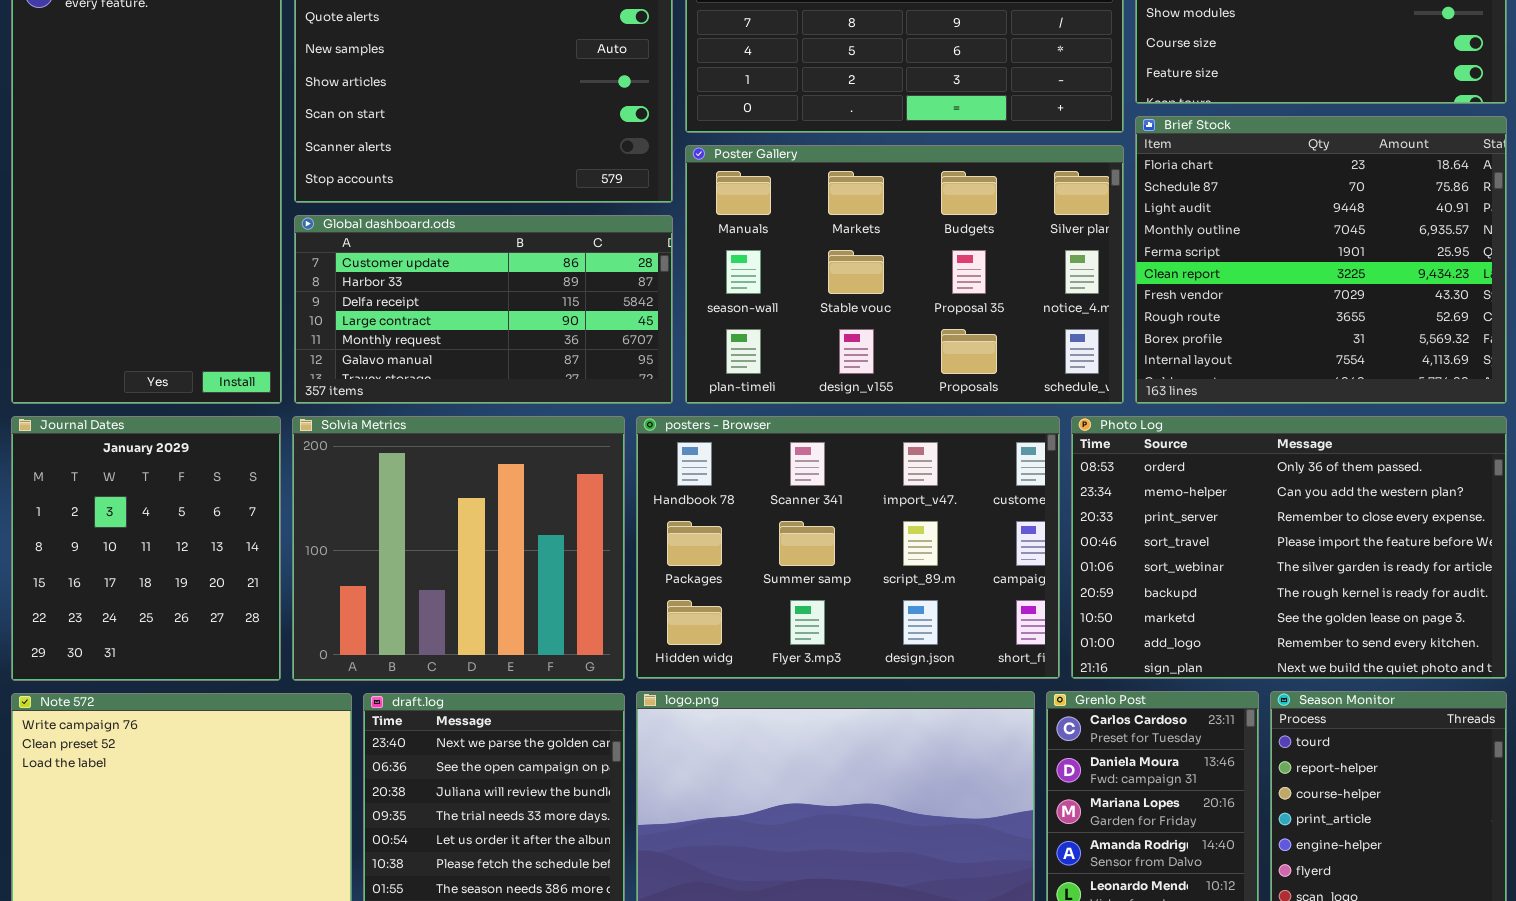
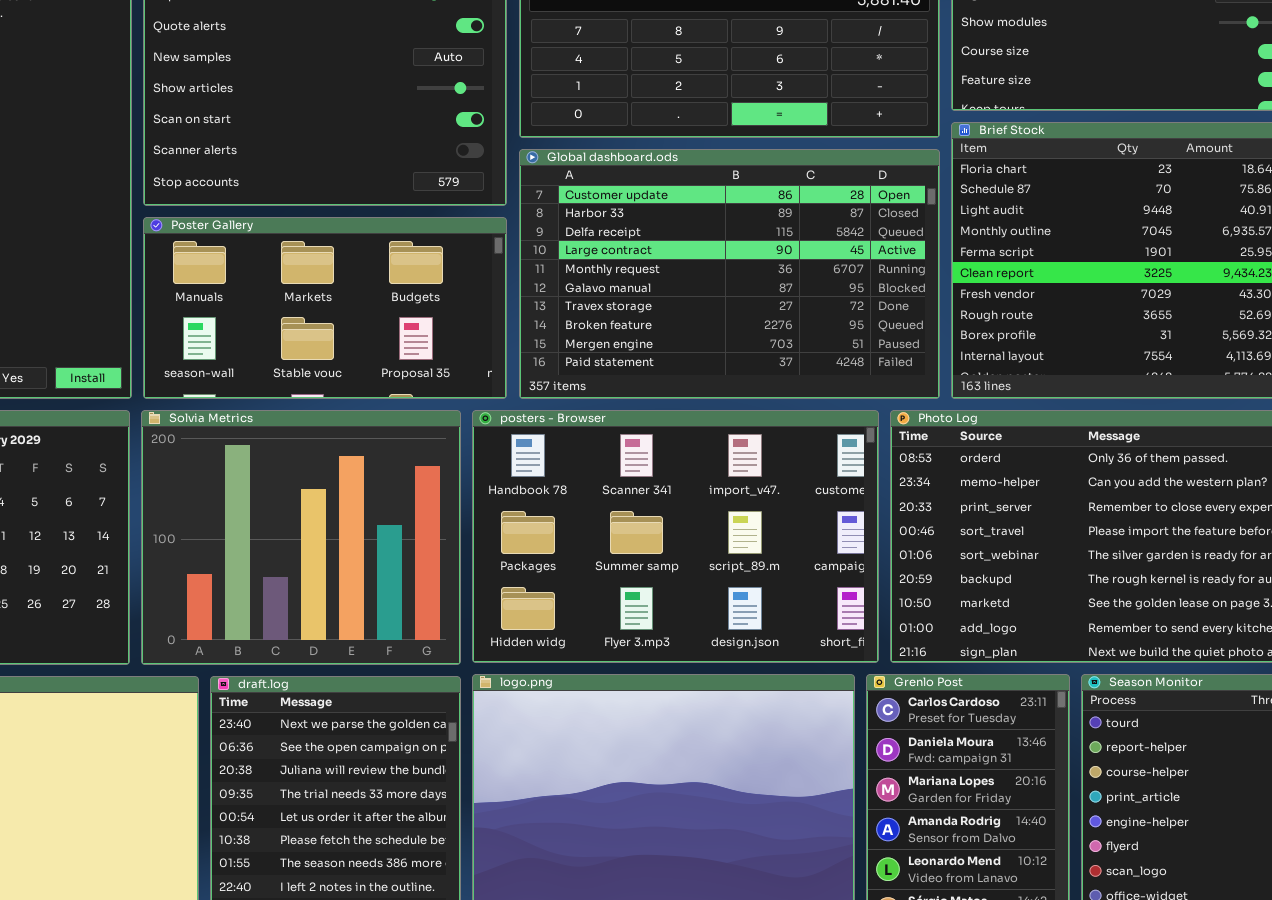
Poster Gallery: [685,145,1124,404] -> [143,217,507,399], moved, resized
Global dashboard.ods: [294,215,673,404] -> [519,149,940,399], moved, resized

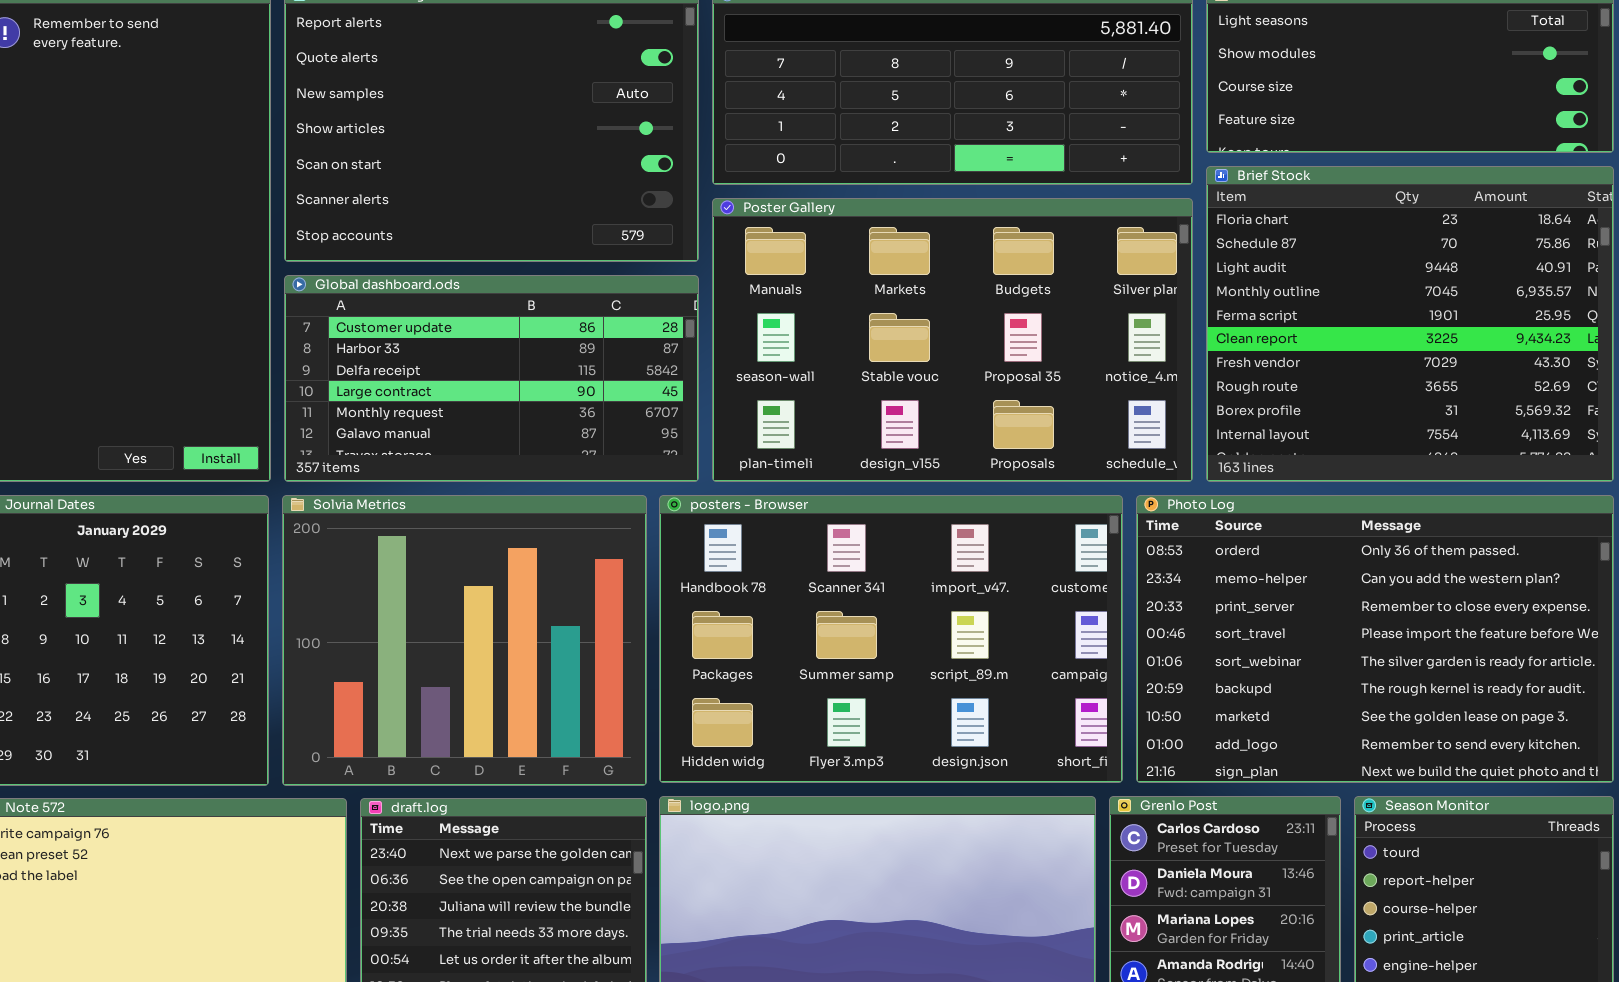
Global dashboard.ods: [519,149,940,399] -> [284,275,699,482], moved, resized
Poster Gallery: [143,217,507,399] -> [712,198,1193,482], moved, resized

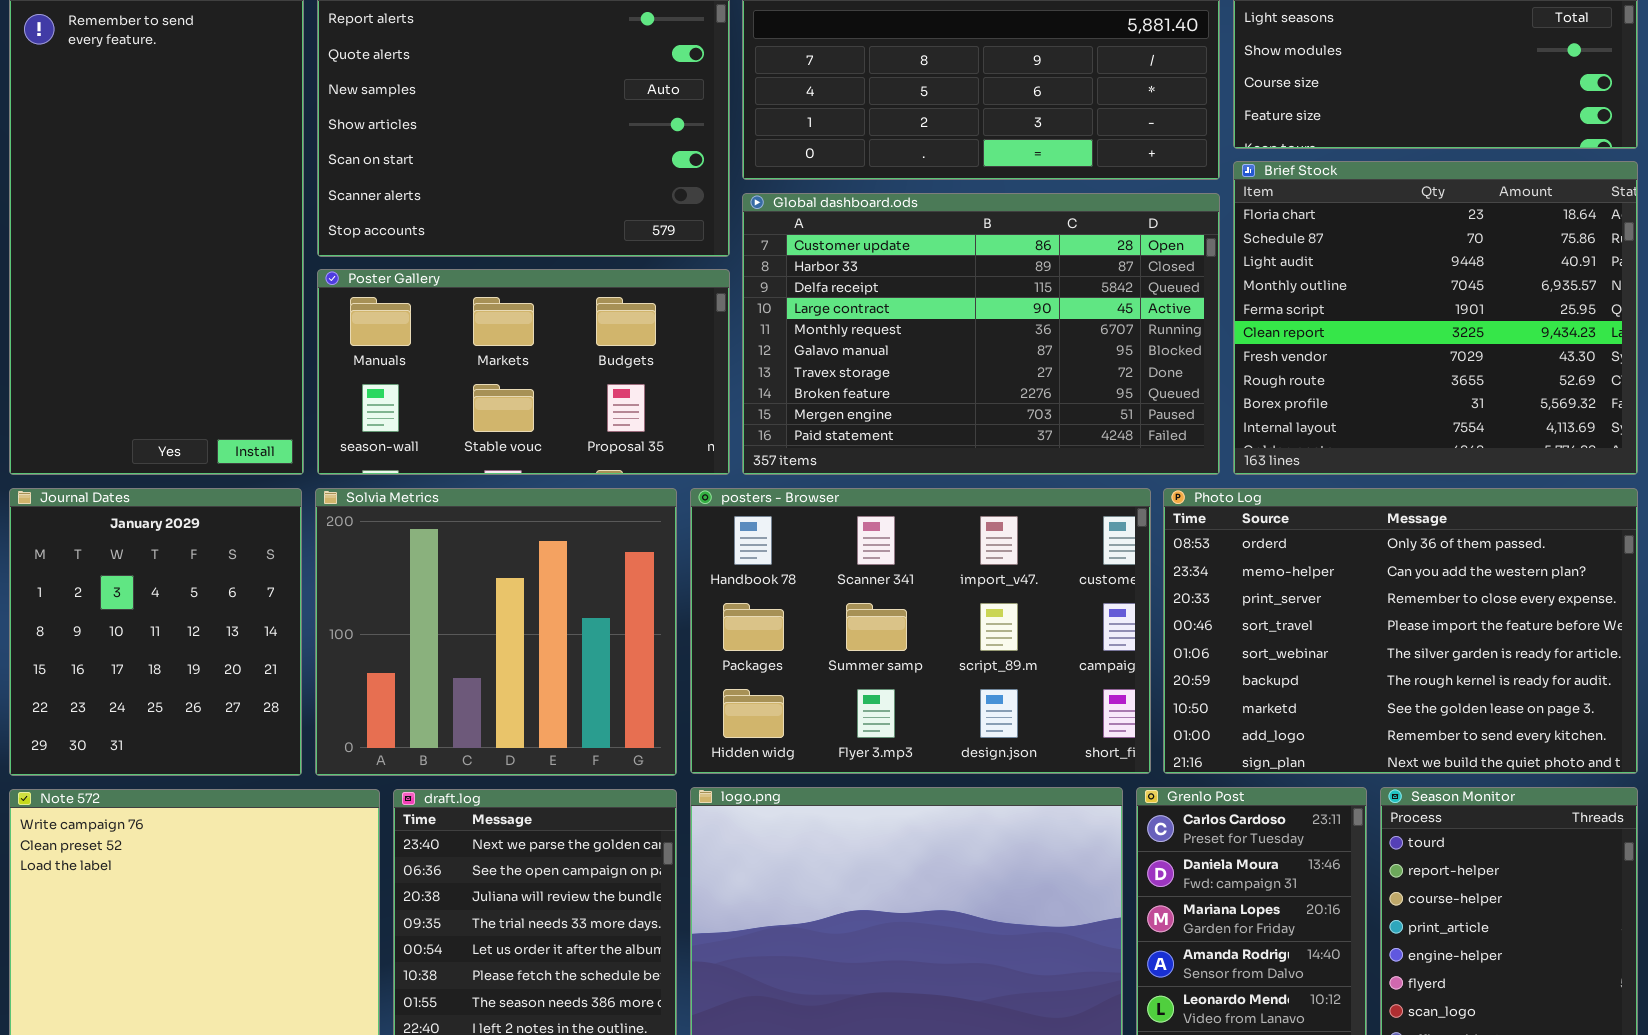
Poster Gallery: [712,198,1193,482] -> [317,269,730,475], moved, resized
Global dashboard.ods: [284,275,699,482] -> [742,193,1220,475], moved, resized

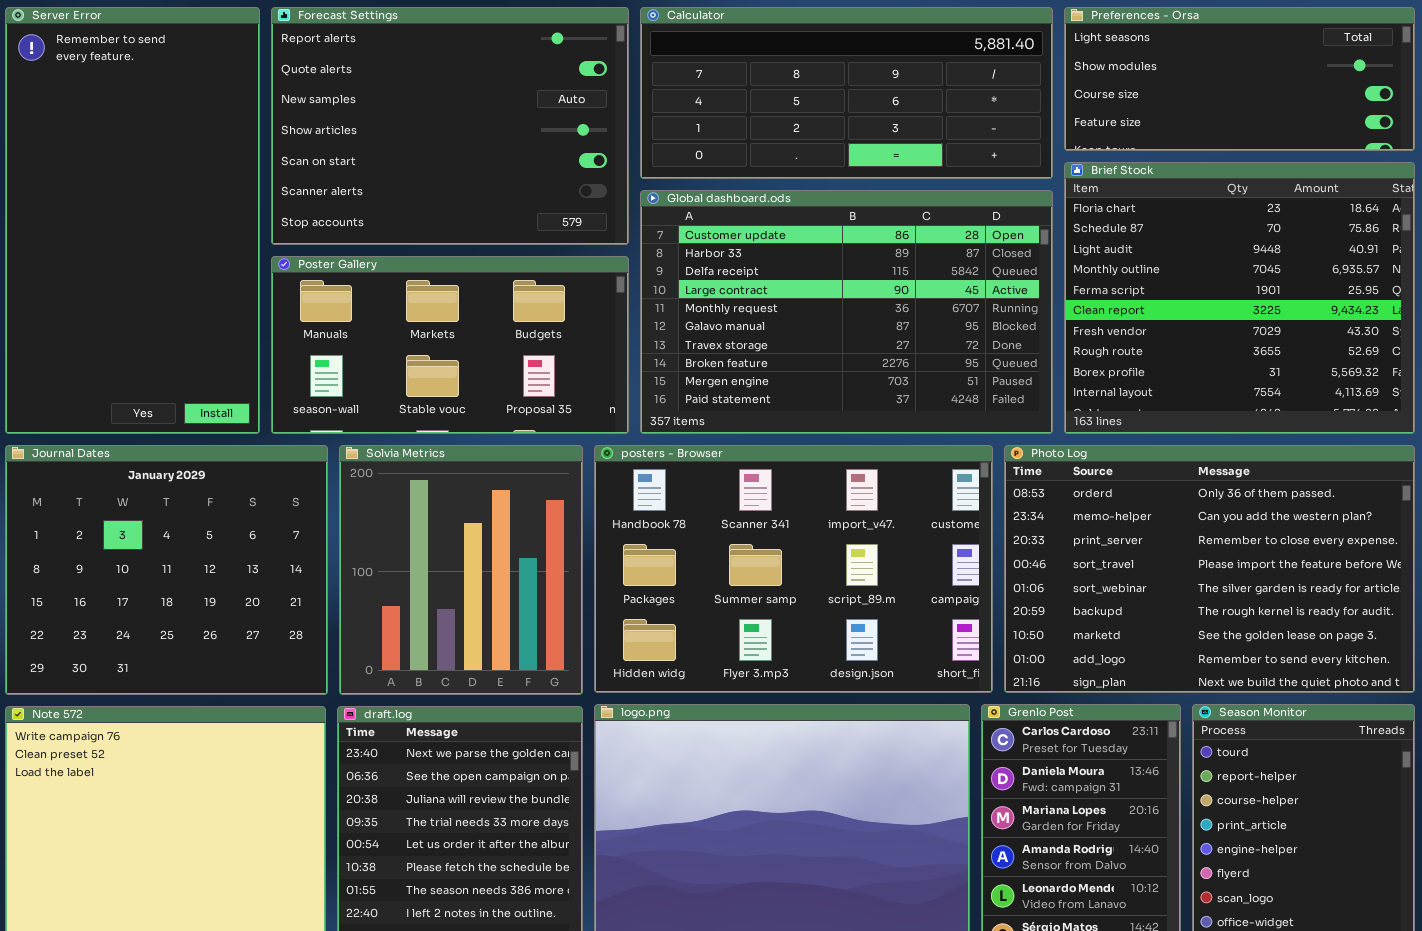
Journal Dates: [9,488,302,776] -> [5,445,328,695], resized
Solvia Metrics: [315,488,677,776] -> [339,445,583,695], resized

